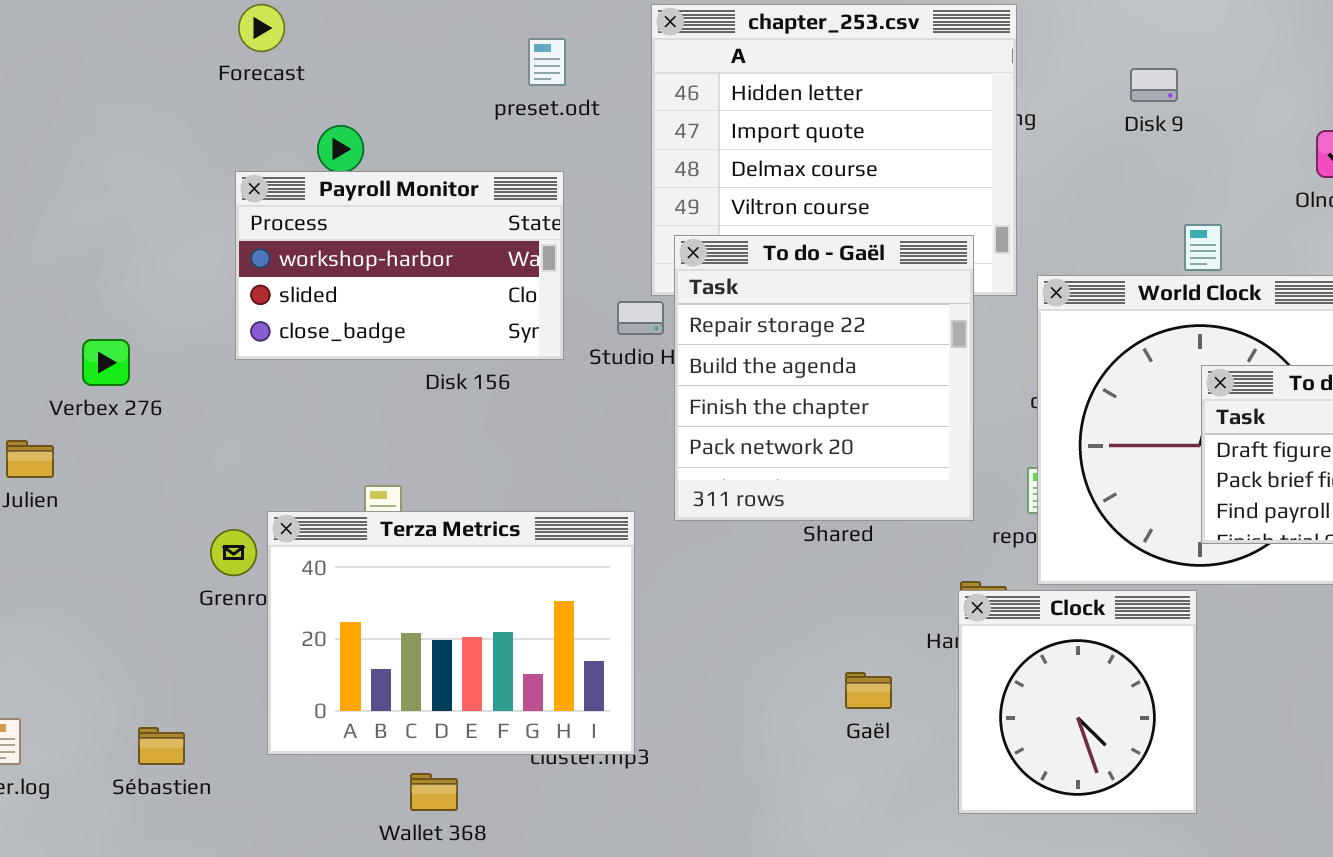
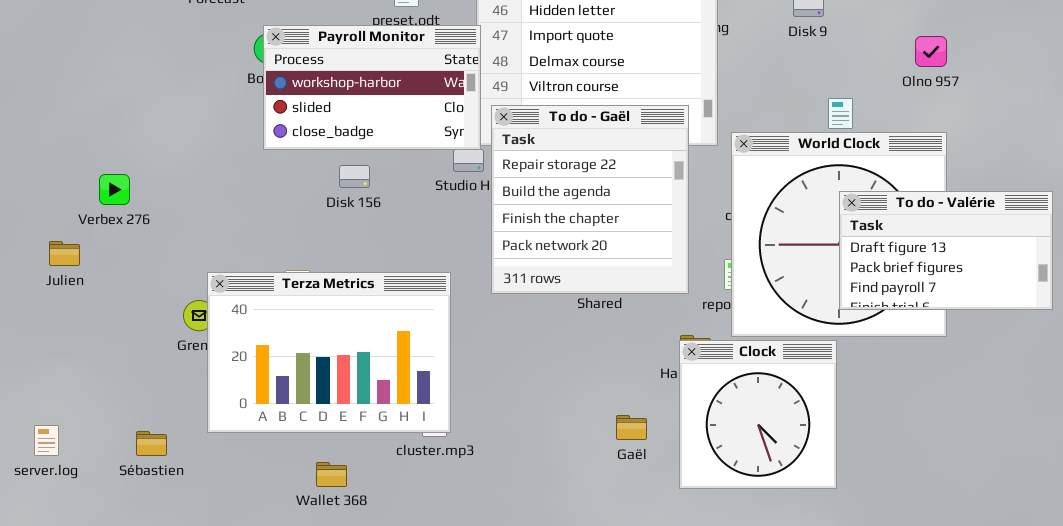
Payroll Monitor: [235,171,564,360] -> [263,25,481,150], moved
Terza Metrics: [267,511,635,755] -> [207,272,451,433], moved
Gaël: [845,672,892,709] -> [616,415,647,440], moved

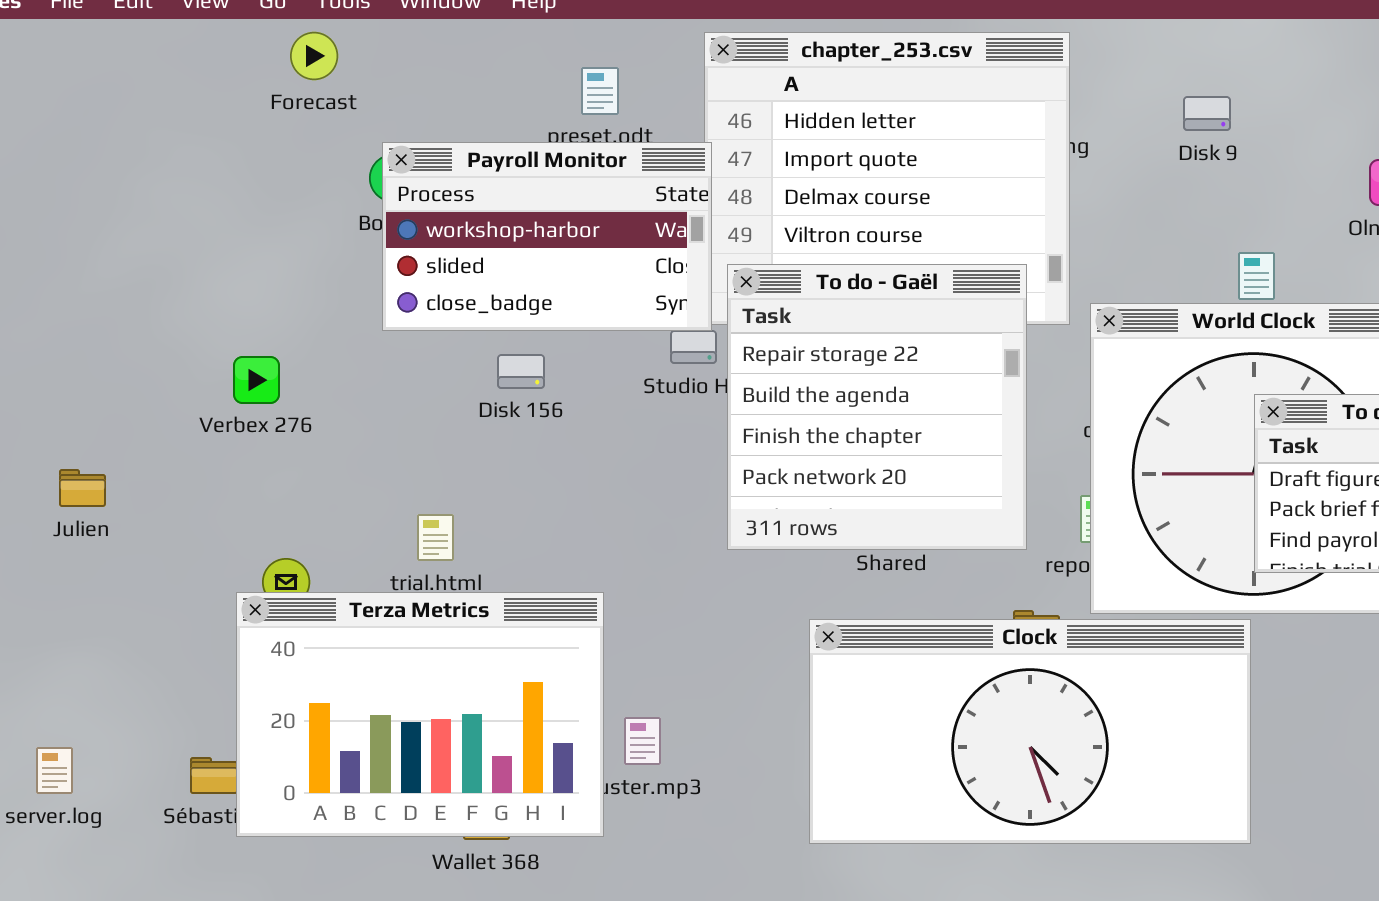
Verbex 276: [99,174,130,205] -> [233,356,280,404], moved
Terza Metrics: [207,272,451,433] -> [236,592,604,837], moved
Clock: [679,340,837,489] -> [809,619,1251,844], resized

